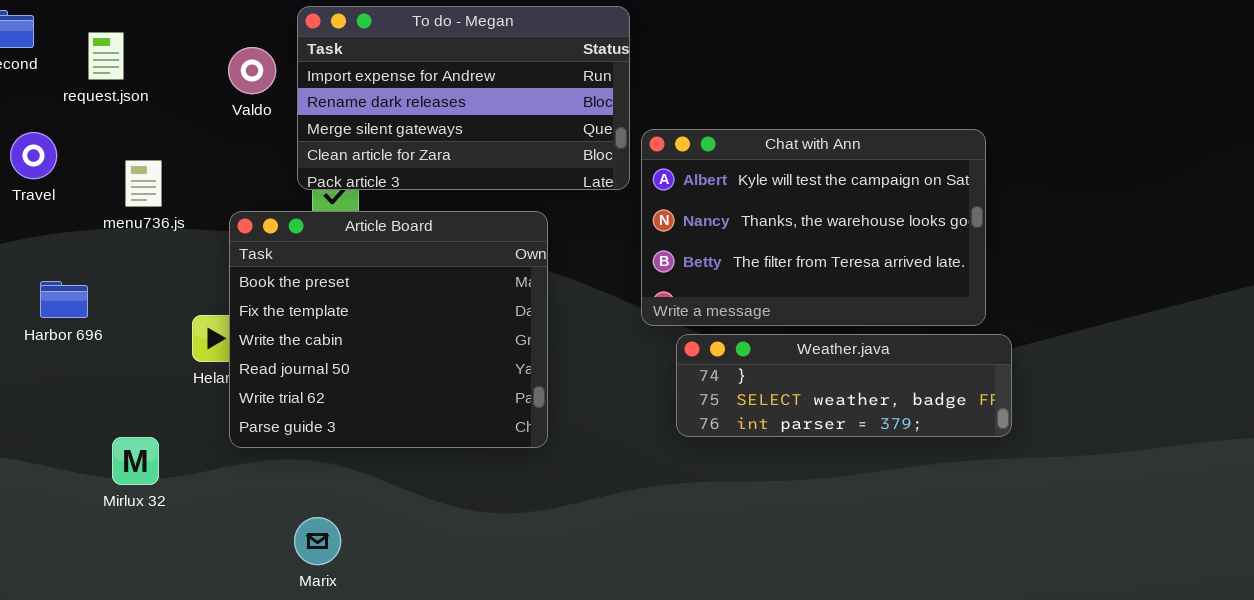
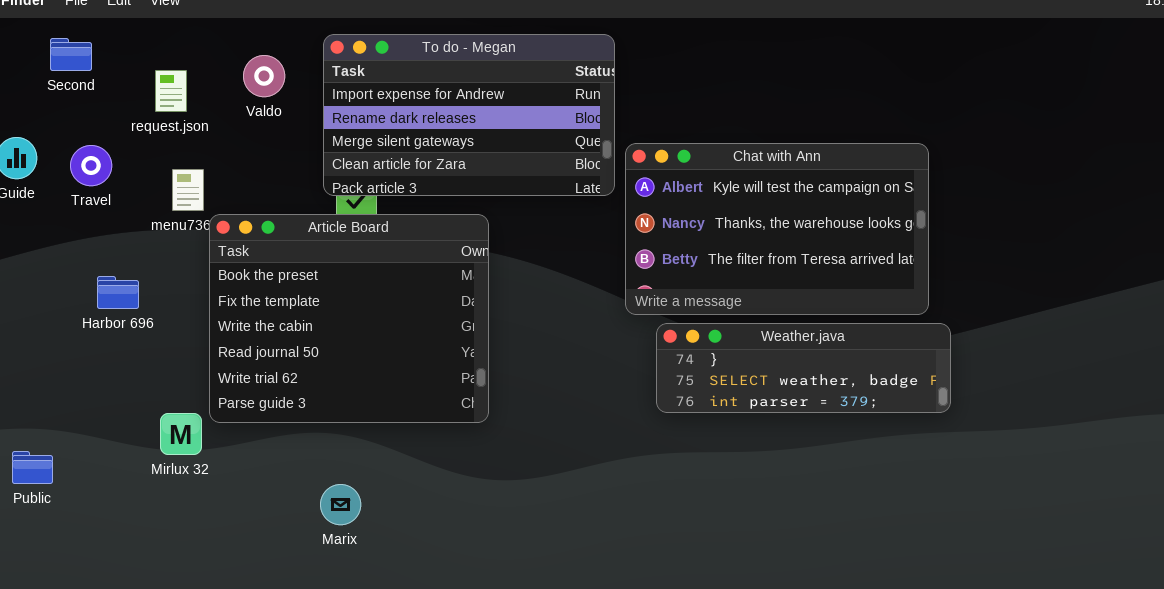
request.json: [88,32,124,80] -> [155,70,187,112], moved
Valdo: [228,47,276,94] -> [243,55,285,97], moved
Article Board: [229,211,548,448] -> [209,214,489,423], moved

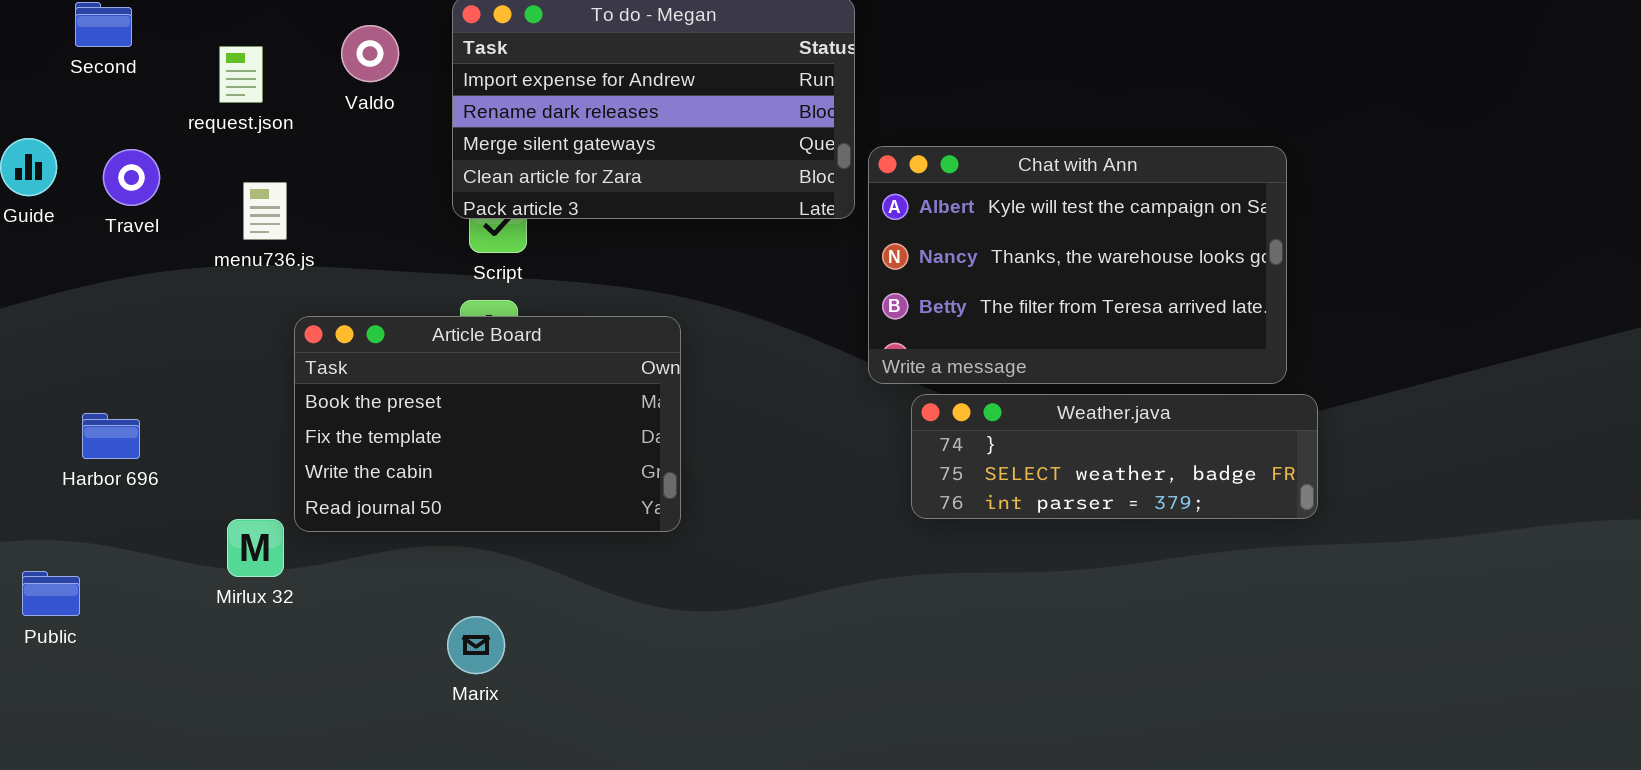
Article Board: [209,214,489,423] -> [294,316,681,532], resized
Harbor 696: [97,276,139,309] -> [82,413,140,459], moved

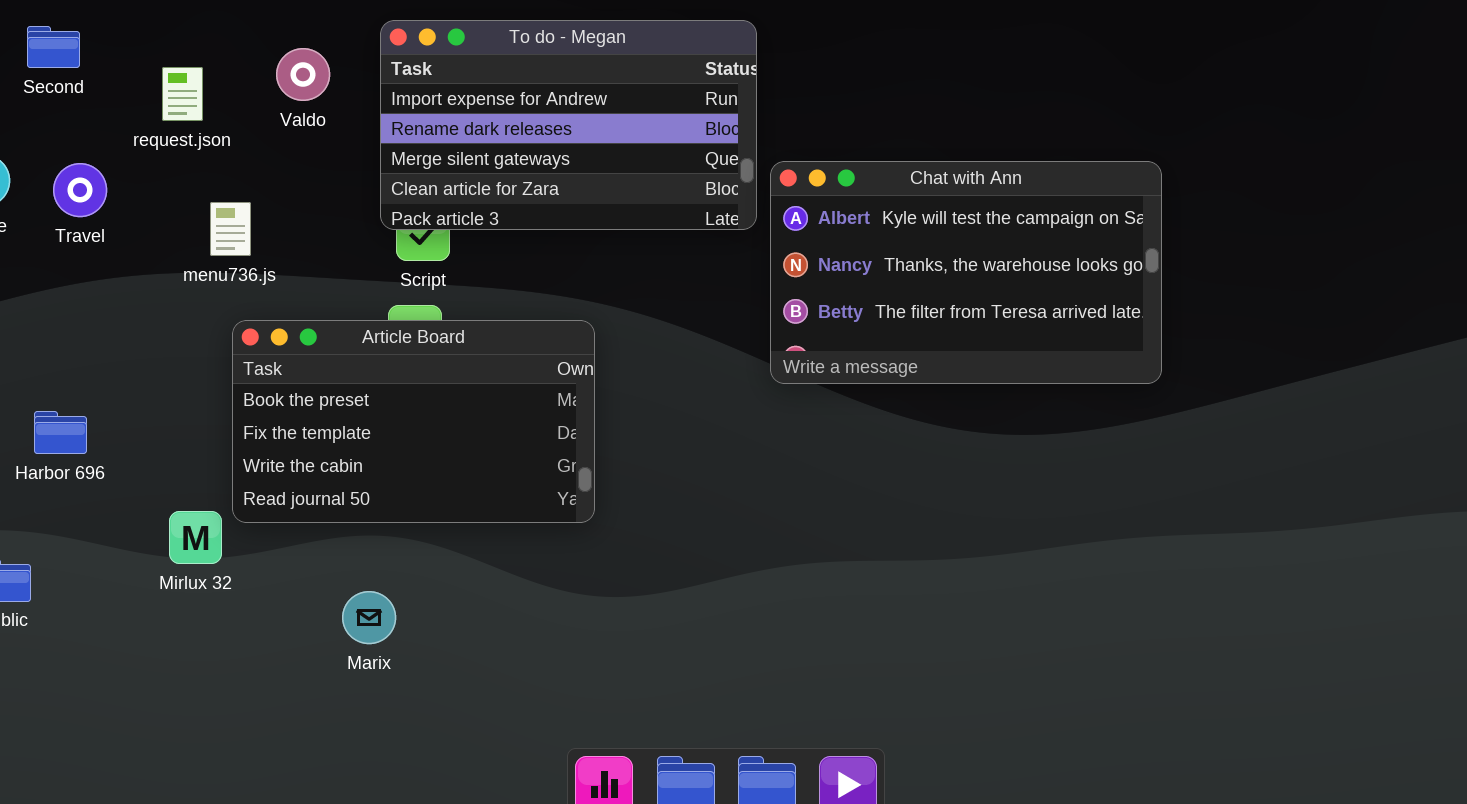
menu736.js: [243,182,287,240] -> [210,202,251,256], moved
Weather.java: [911,394,1318,519] -> none, closed
Marix: [447,616,505,674] -> [342,591,396,644], moved

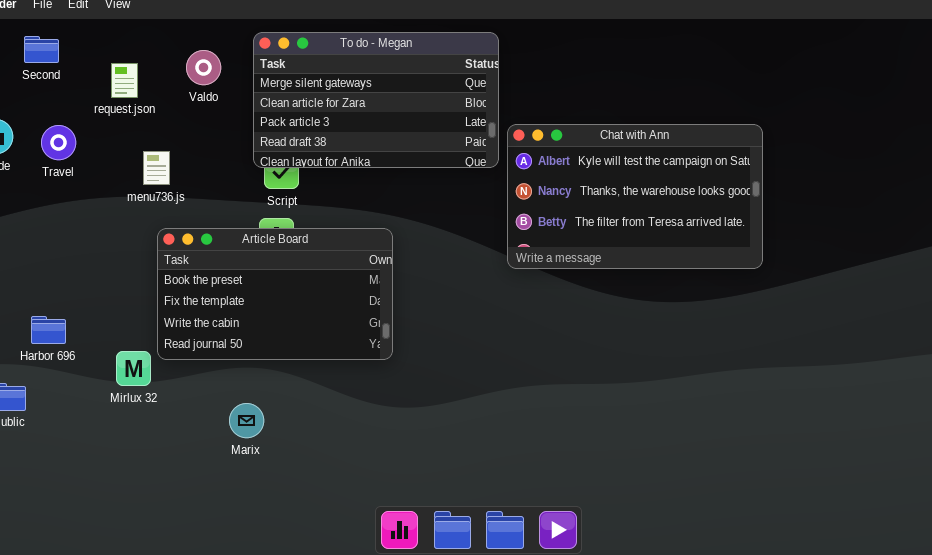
To do - Megan: [380,20,757,230] -> [253,32,499,168], scrolled down 2 rows
Harbor 696: [34,411,87,454] -> [31,316,66,344], moved

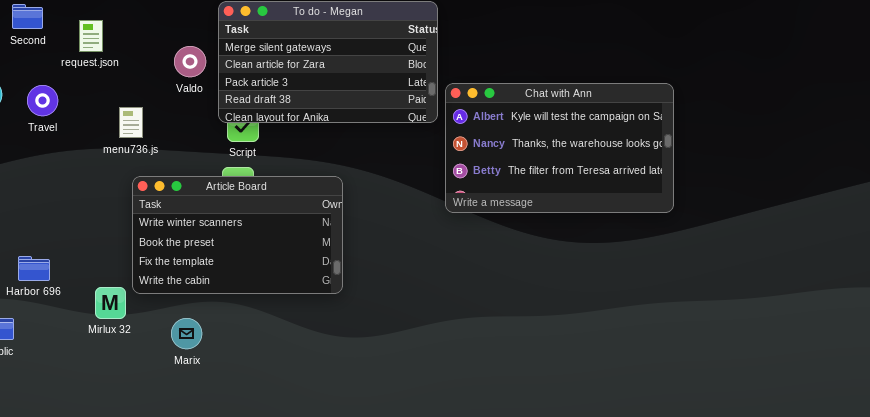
Valdo: [186,50,221,85] -> [174,46,206,77], moved
request.json: [111,63,138,98] -> [79,20,103,52], moved
Article Board: [157,228,393,360] -> [132,176,343,294], scrolled up 1 row
Marix: [229,403,264,438] -> [171,318,202,349], moved

